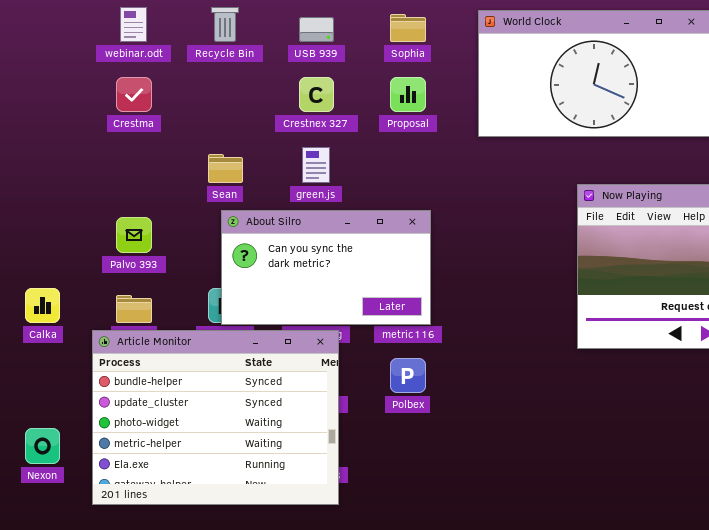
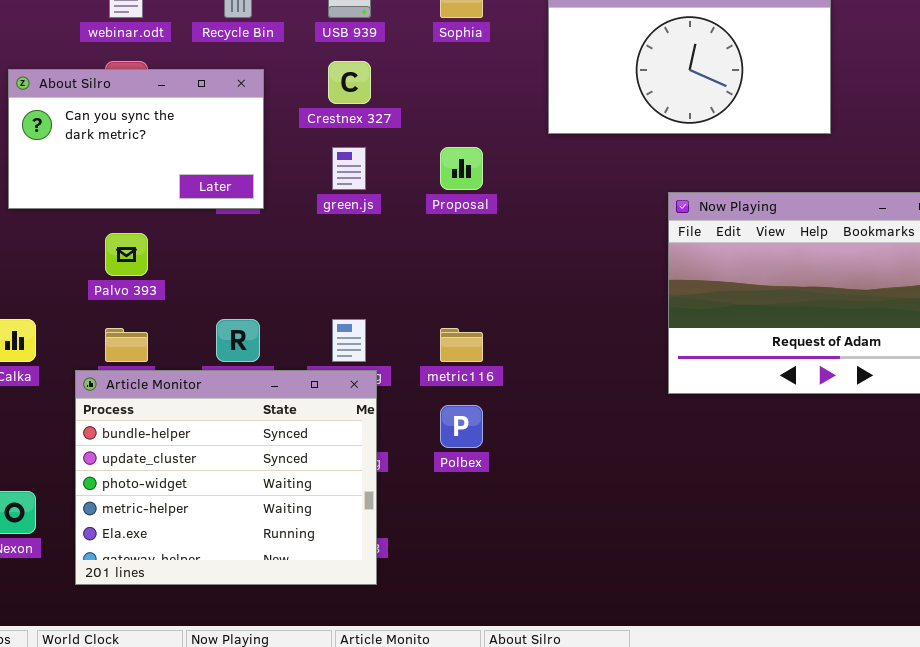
Proposal: [390,77,426,112] -> [440,147,483,190], moved
About Silro: [221,210,431,325] -> [8,69,264,209], moved

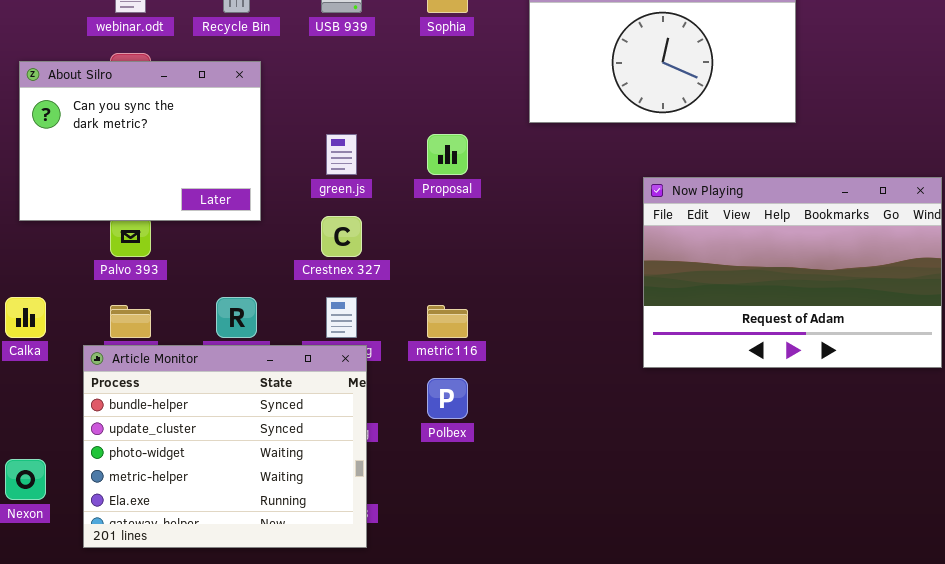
Crestnex 327: [328,61,371,104] -> [321,216,362,257], moved
About Silro: [8,69,264,209] -> [19,61,261,221], resized

